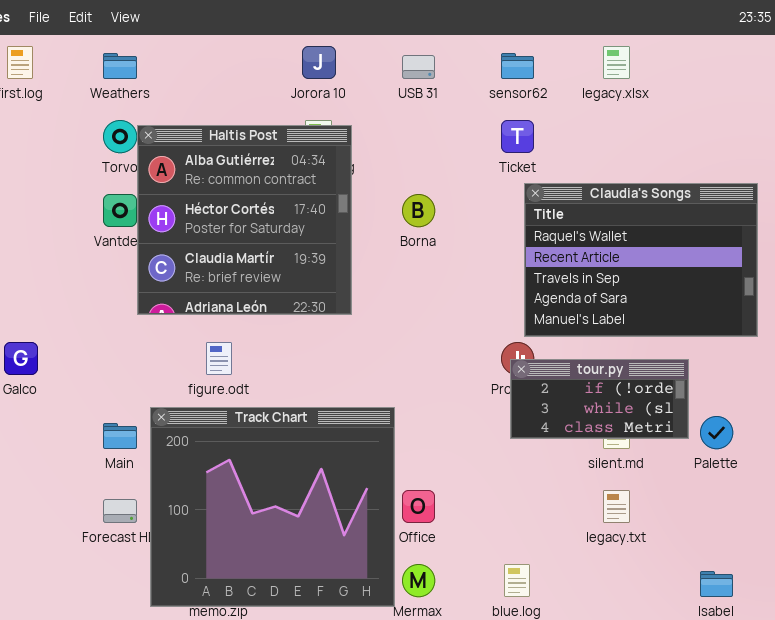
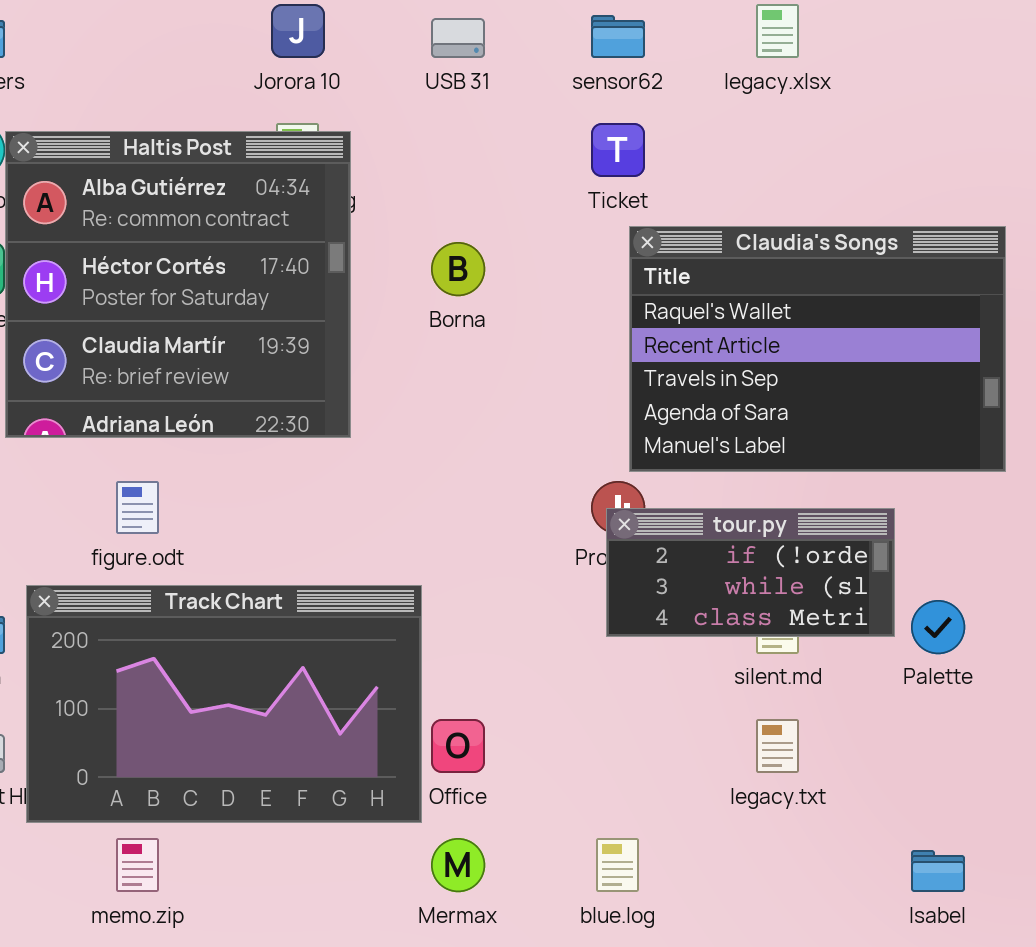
Track Chart: [150,407,395,607] -> [26,585,422,823], resized

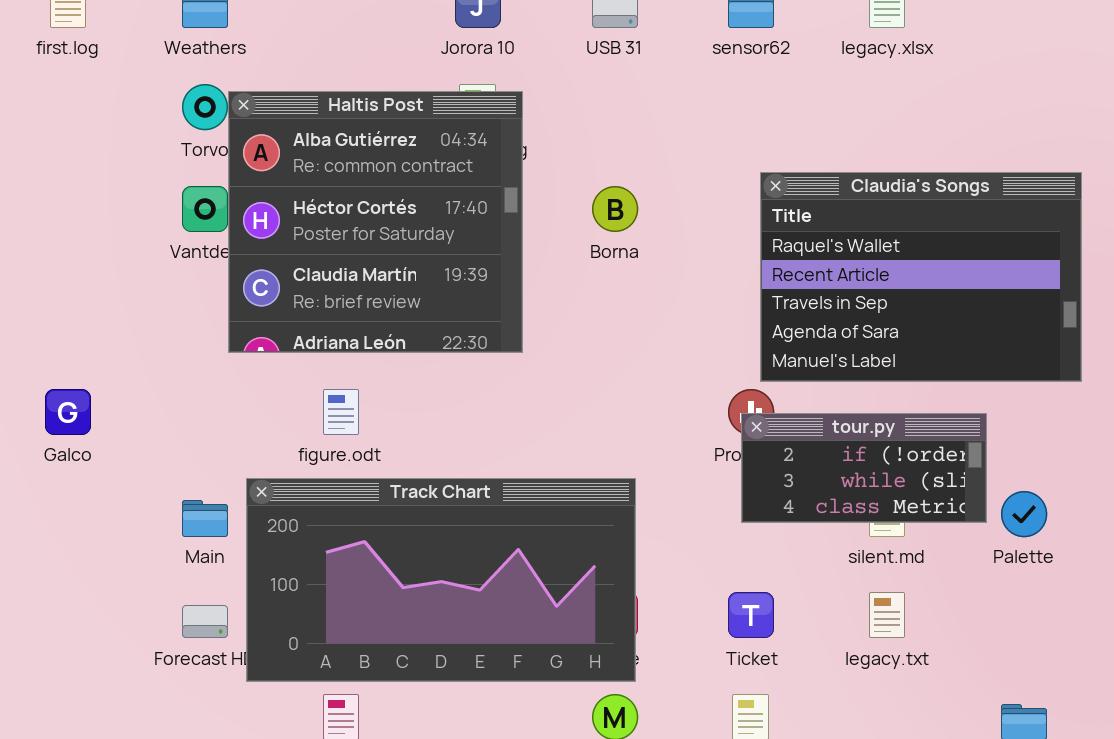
Ticket: [591,123,645,177] -> [728,592,774,638], moved
Track Chart: [26,585,422,823] -> [246,478,636,682], resized

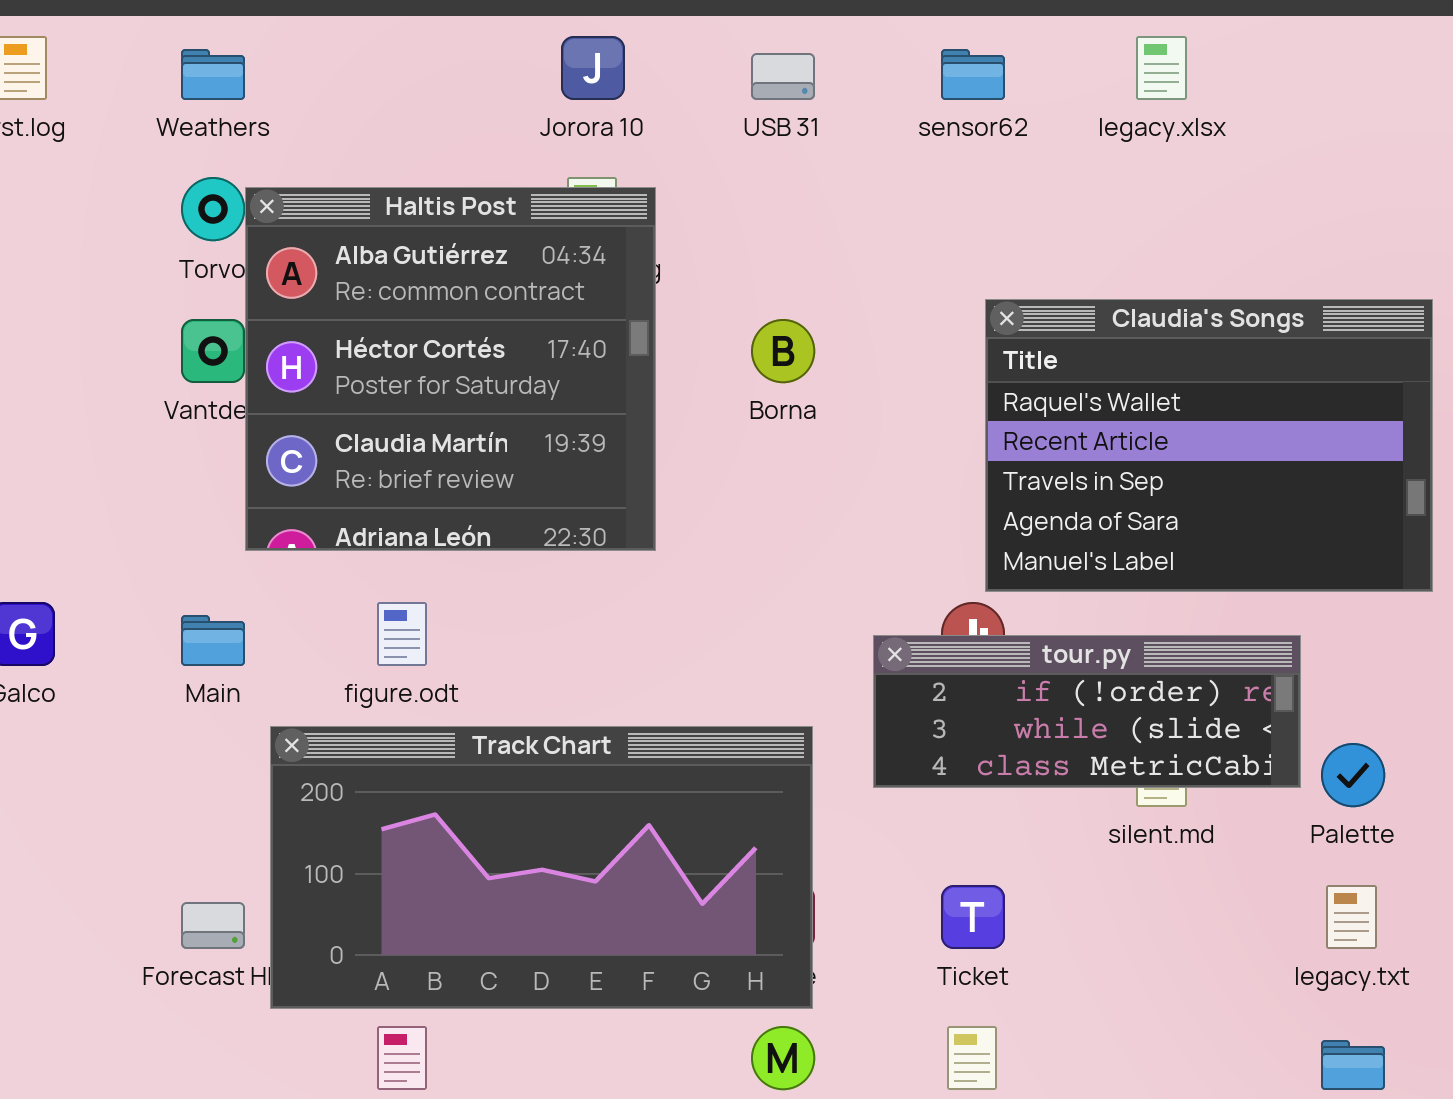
tour.py: [741,413,987,523] -> [873,635,1301,788], resized
Main: [182,500,228,537] -> [181,615,245,666], moved
legacy.txt: [869,592,905,638] -> [1326,885,1377,949], moved

